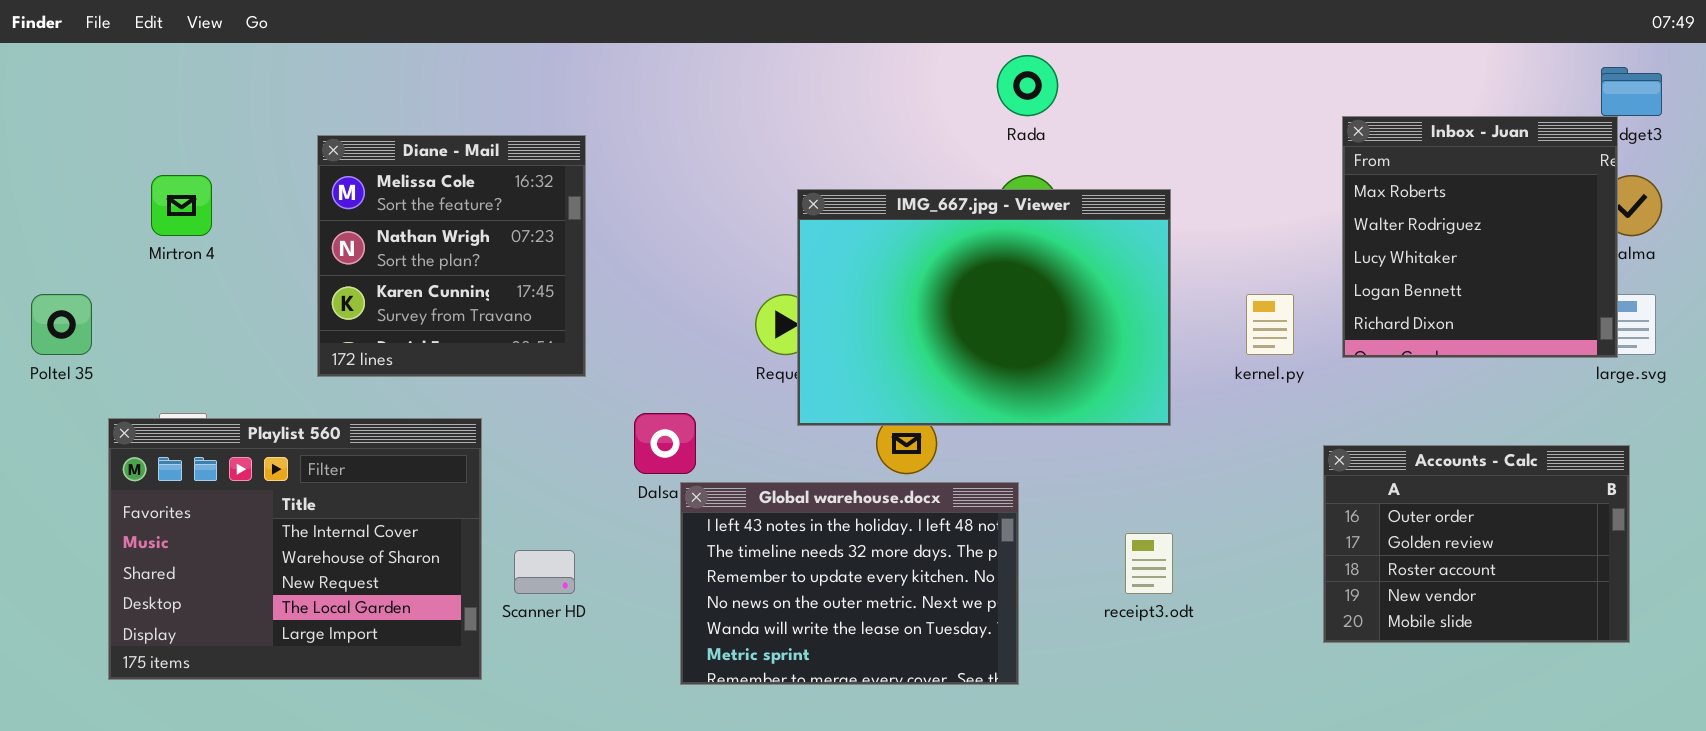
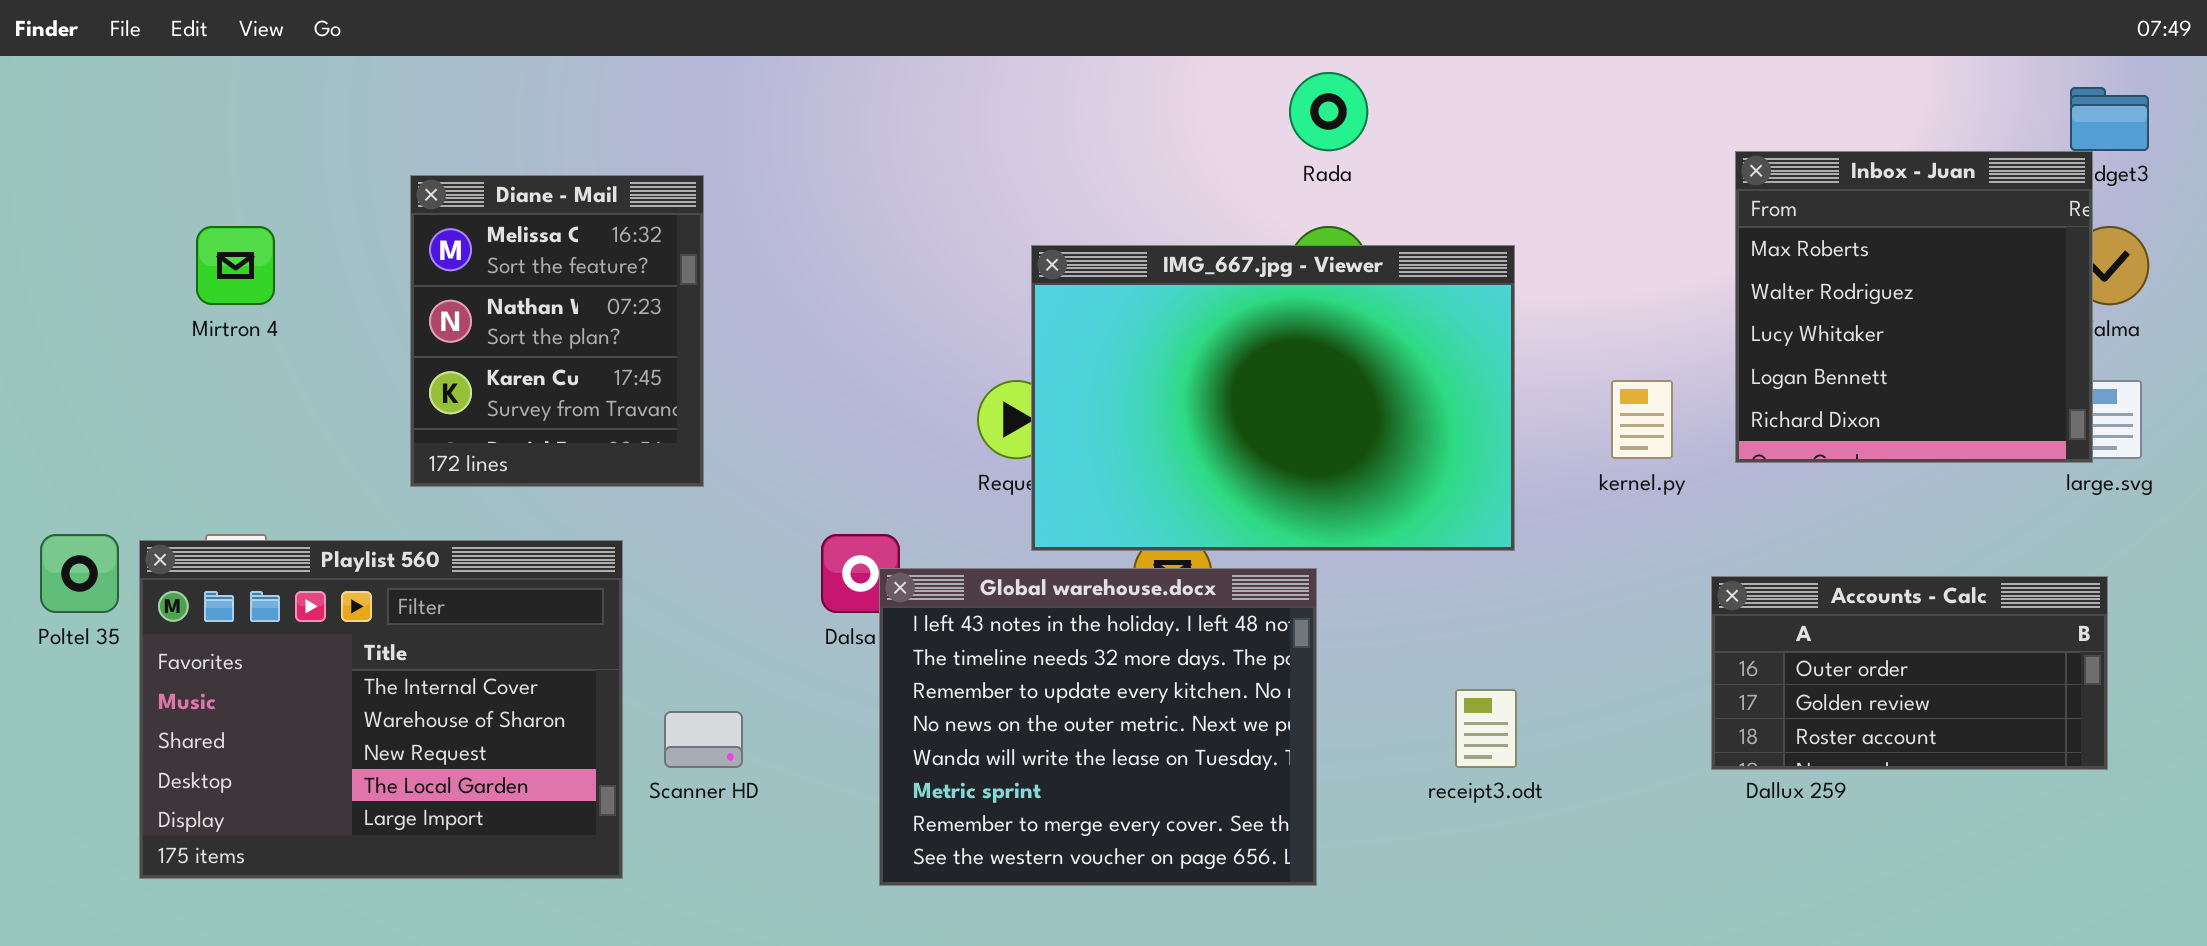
Diane - Mail: [317,135,586,377] -> [410,175,704,487], resized
Poltel 35: [31,294,92,355] -> [40,534,119,613], moved
Accounts - Calc: [1323,445,1630,643] -> [1711,576,2108,770], resized
Global warehouse.docx: [680,482,1019,685] -> [879,568,1317,886], resized

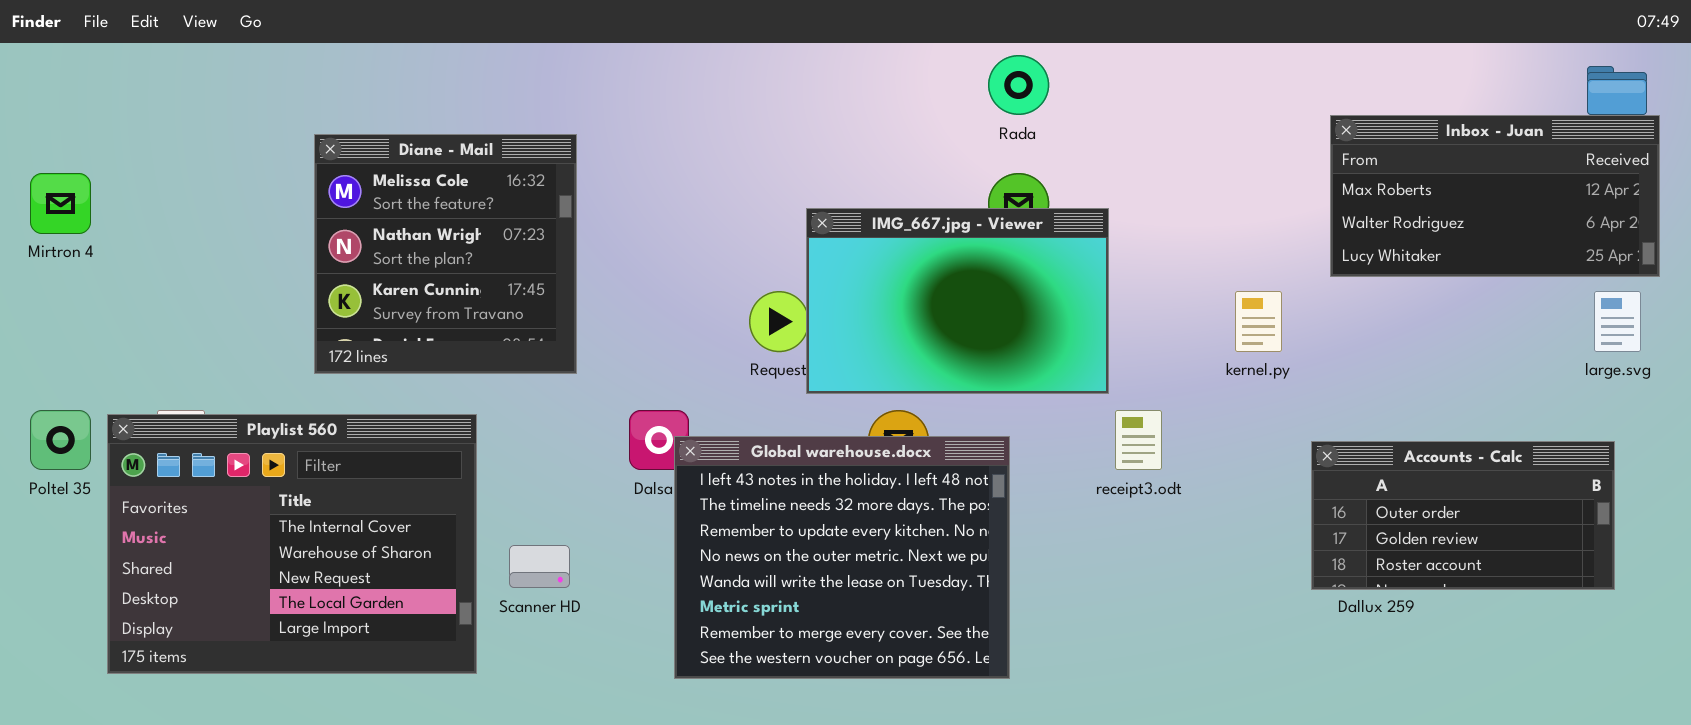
Inbox - Juan: [1735,151,2093,463] -> [1330,115,1660,277], resized
Diane - Mail: [410,175,704,487] -> [314,134,577,374], resized
Mirtron 4: [196,226,275,305] -> [30,173,91,234], moved
IMG_667.jpg - Viewer: [1031,245,1515,551] -> [806,208,1109,394], moved, resized
receipt3.odt: [1455,689,1517,768] -> [1115,410,1162,470], moved

